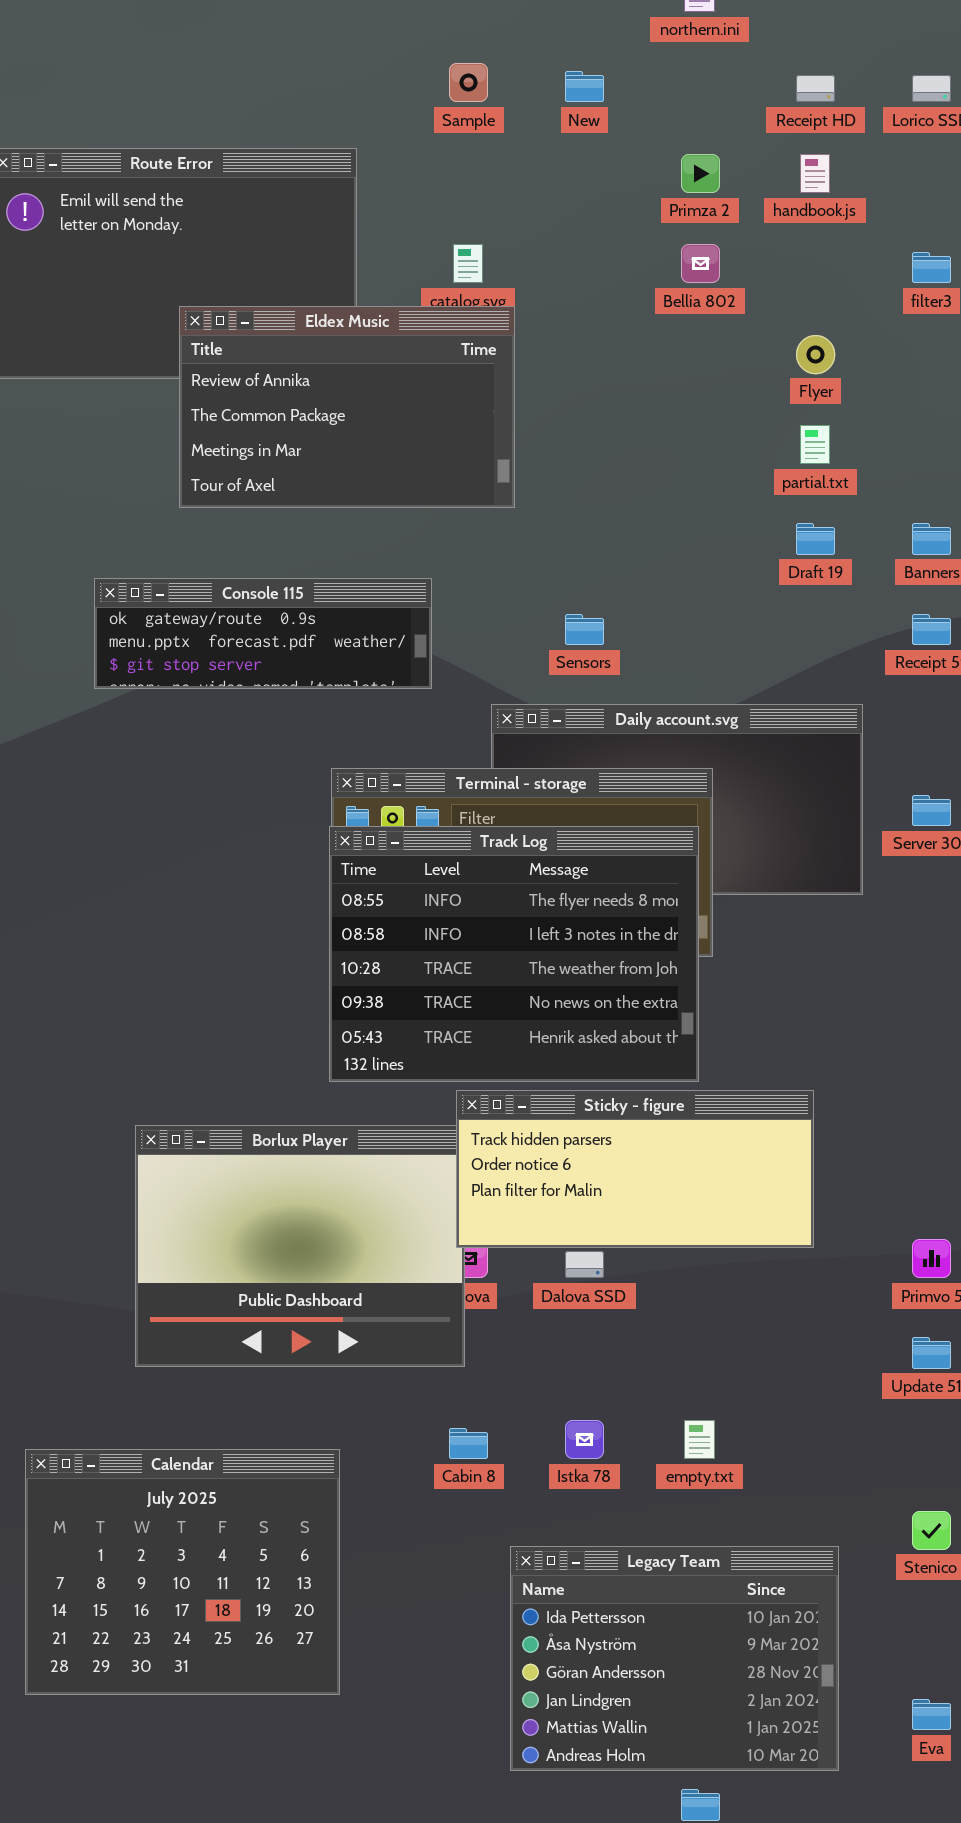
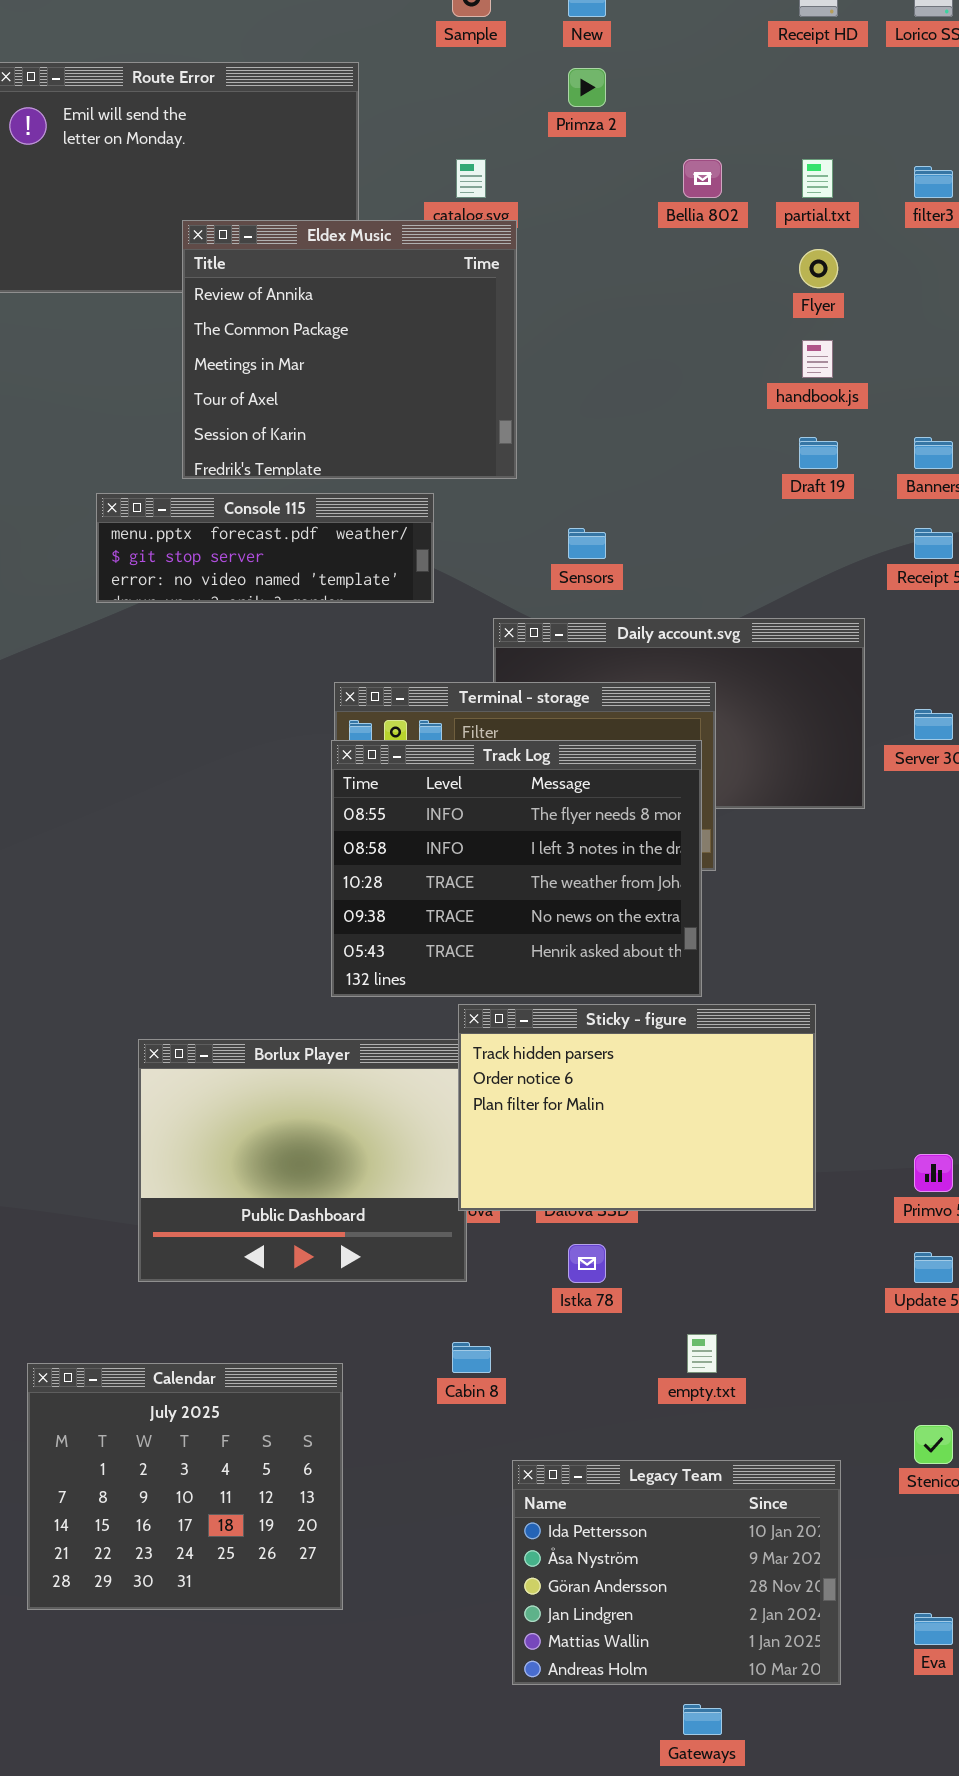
Primza 2: [681,154,720,193] -> [568,68,606,107], moved
handbook.js: [800,154,830,193] -> [802,340,833,378], moved
Eldex Music: [179,306,515,508] -> [182,220,517,479], resized
partial.txt: [800,425,830,464] -> [802,159,833,198], moved
Console 115: [94,578,432,689] -> [96,493,434,603], scrolled down 1 row
Sticky - figure: [456,1090,814,1248] -> [458,1004,816,1211], resized
Istka 78: [565,1420,604,1459] -> [568,1244,606,1283], moved

